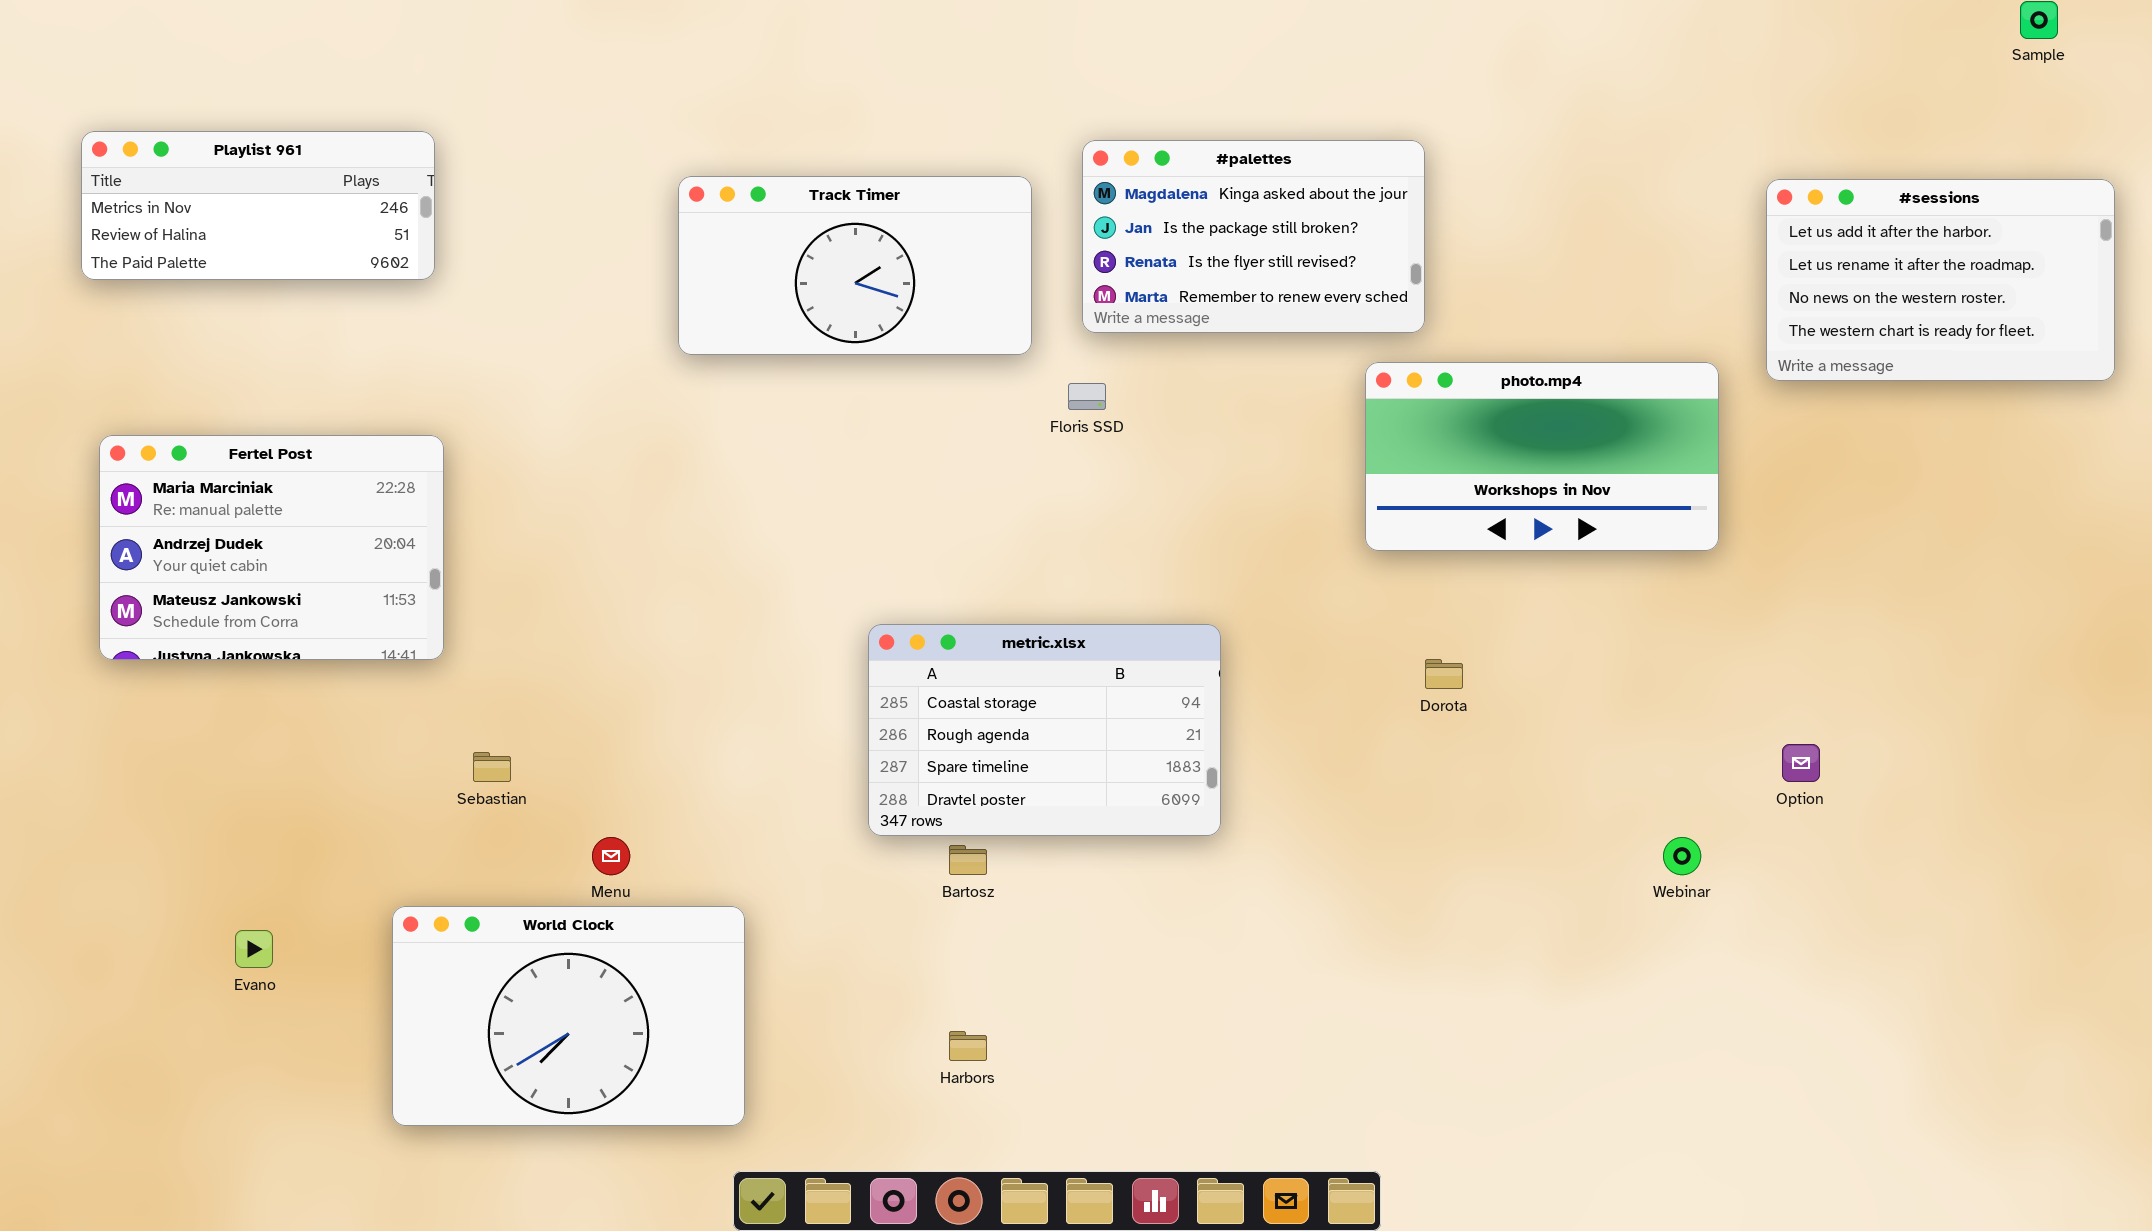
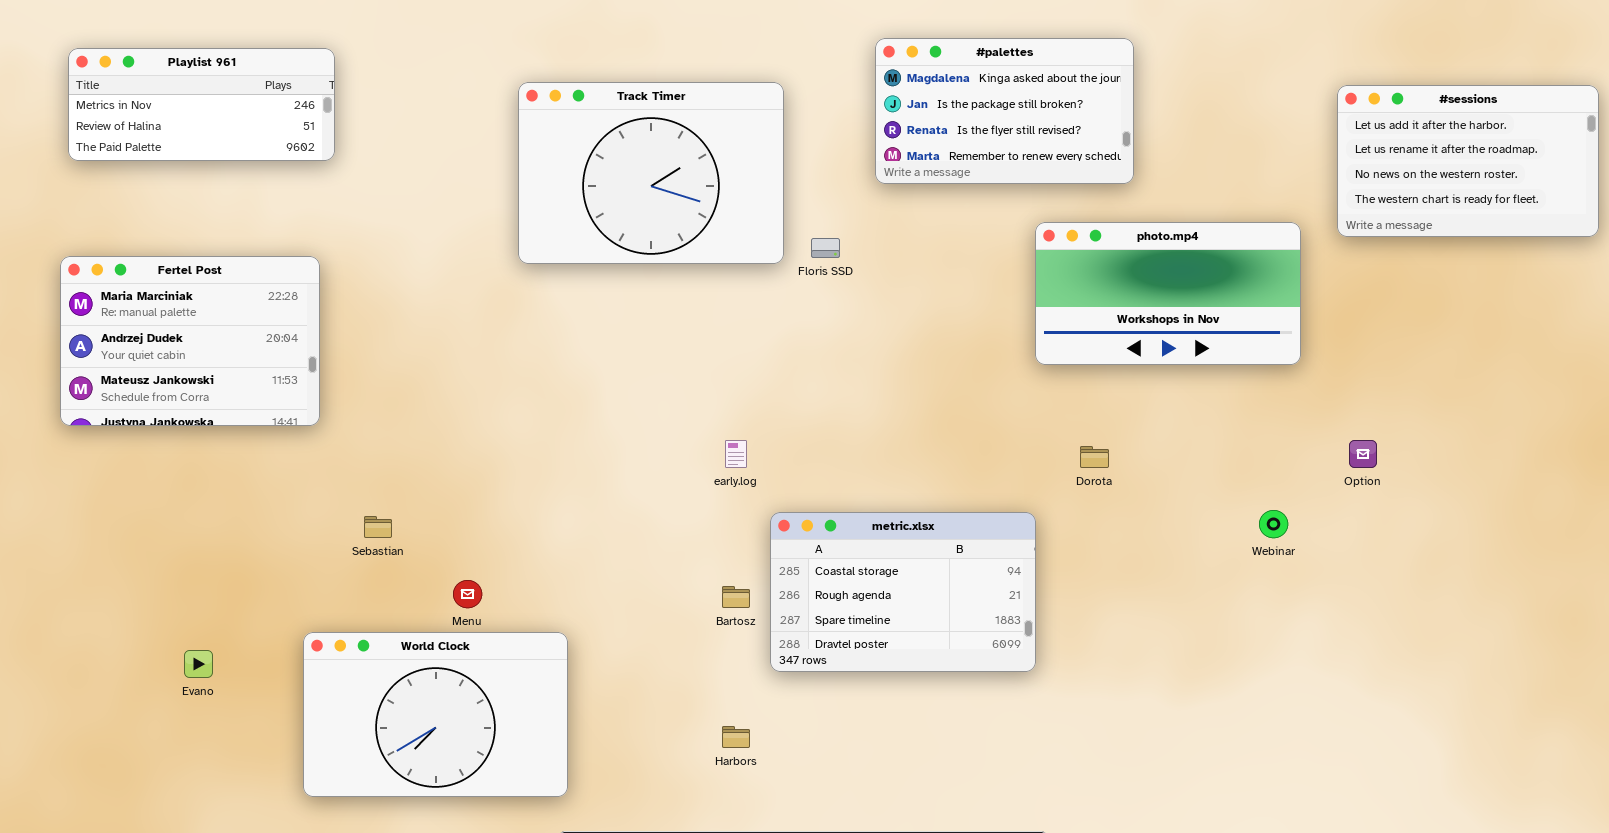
#palettes: [1082,140,1425,333] -> [875,38,1134,184], moved
Track Timer: [678,176,1032,355] -> [518,82,784,264], resized
Fertel Post: [99,435,444,660] -> [60,256,320,426], moved
metric.xlsx: [868,624,1221,836] -> [770,512,1036,672], moved
Option: [1782,744,1820,782] -> [1349,440,1377,468], moved
Webinar: [1663,837,1701,875] -> [1259,510,1288,538], moved

